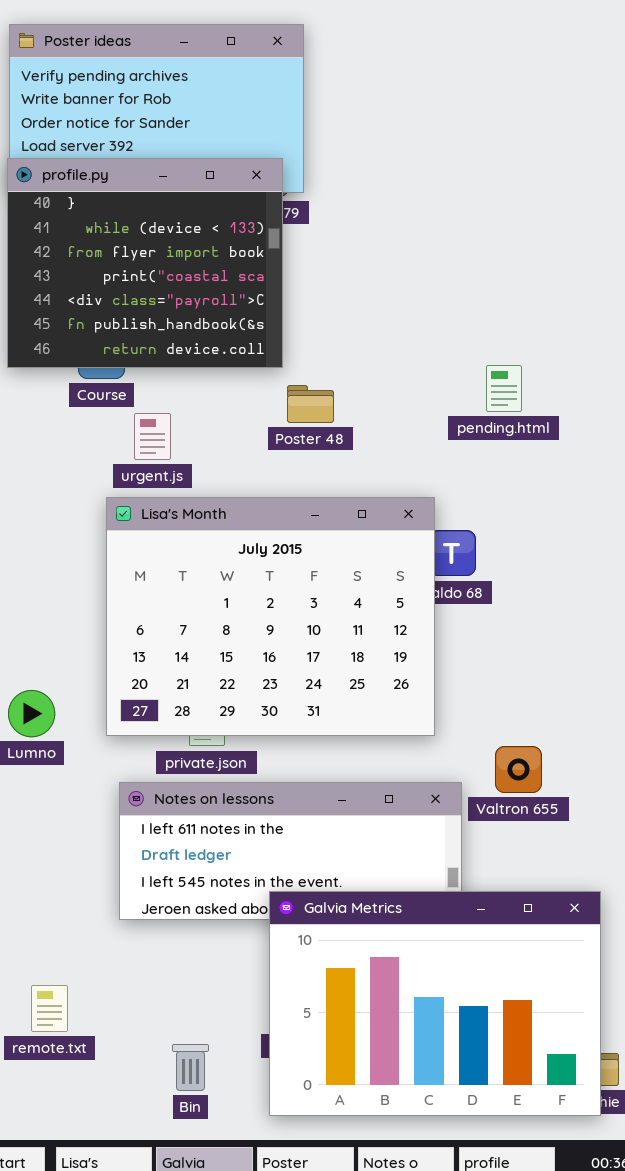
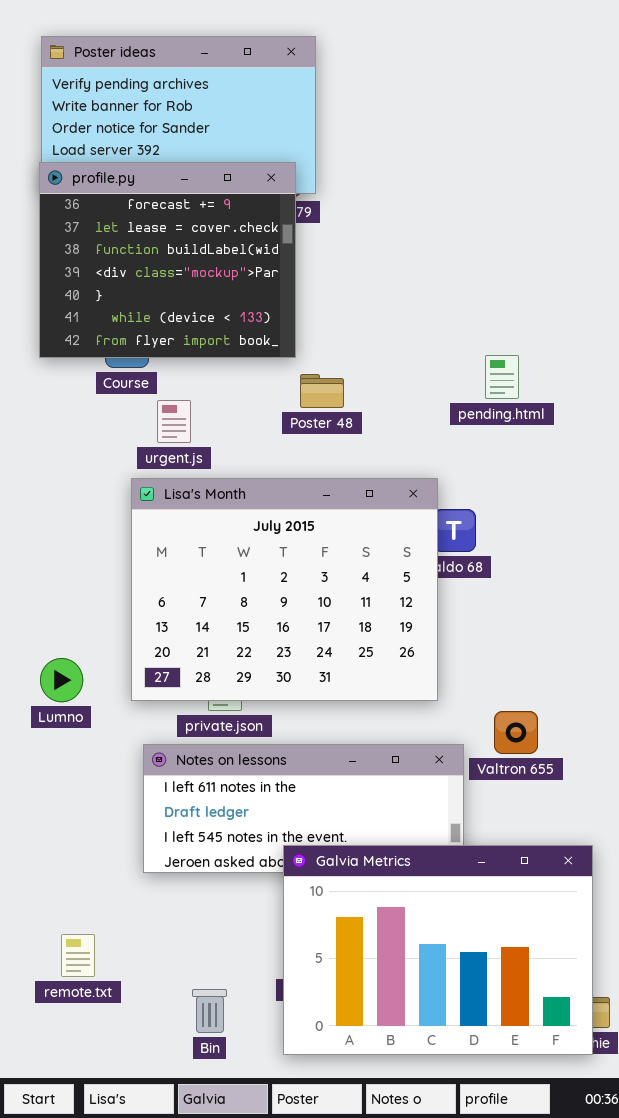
profile.py: [7,158,283,368] -> [39,162,296,358], scrolled up 4 rows

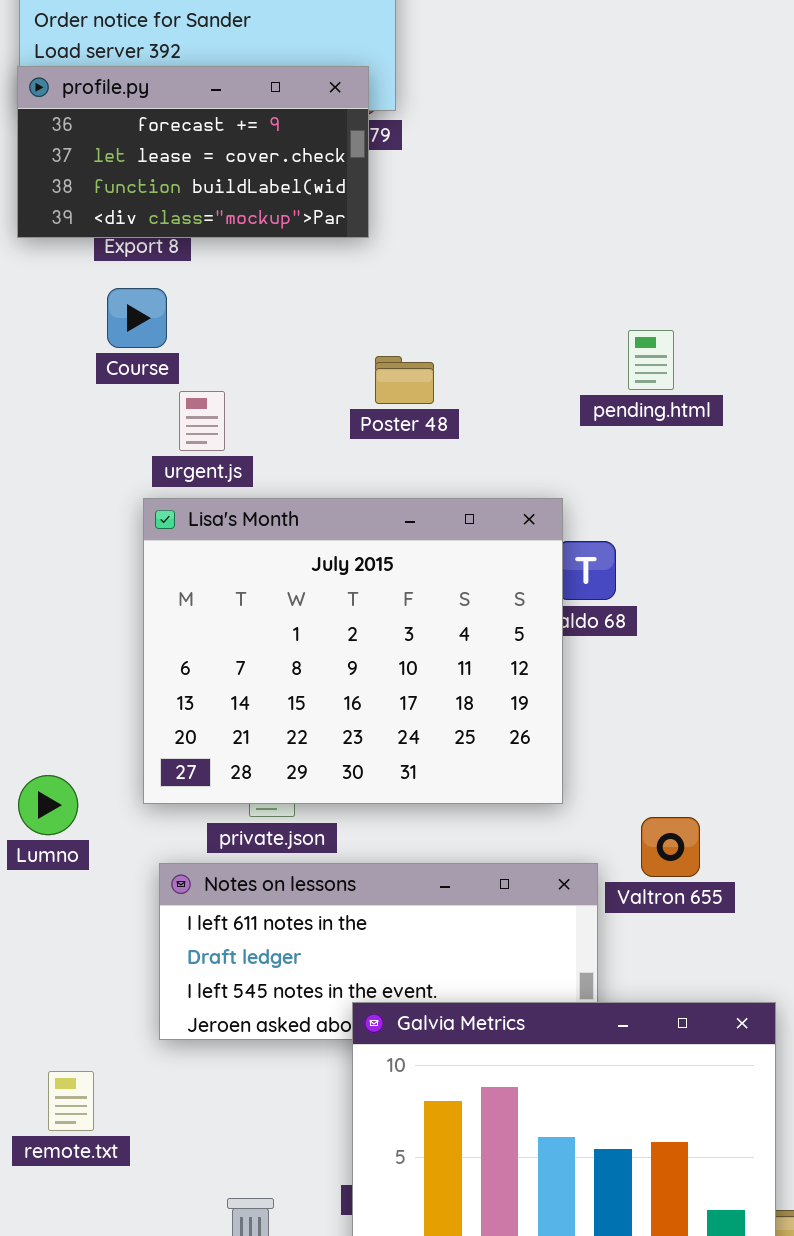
profile.py: [39,162,296,358] -> [17,66,369,238], resized
Lumno: [40,658,83,702] -> [18,775,78,835], moved
remote.txt: [61,934,95,977] -> [48,1071,94,1131], moved

